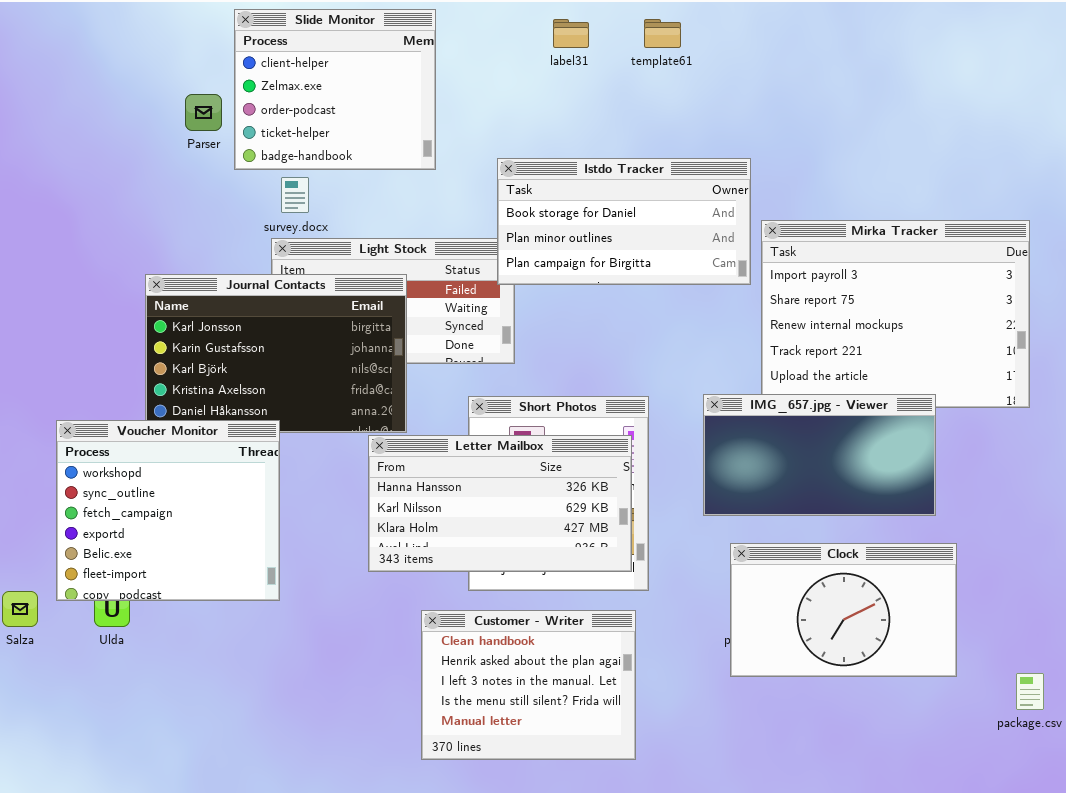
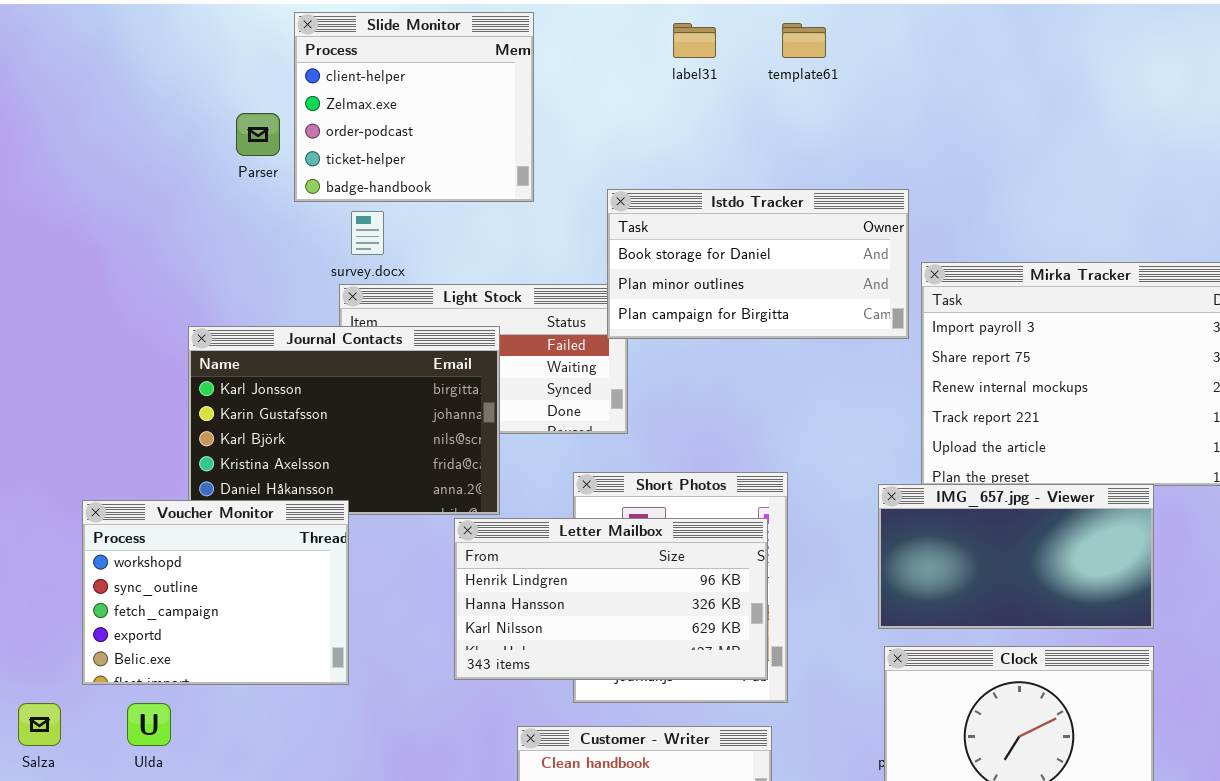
IMG_657.jpg - Viewer: [703,394,936,516] -> [878,484,1154,629], moved
Voucher Monitor: [56,420,280,601] -> [82,500,349,685], resized
Letter Mailbox: [368,435,632,572] -> [454,518,768,680], scrolled up 1 row

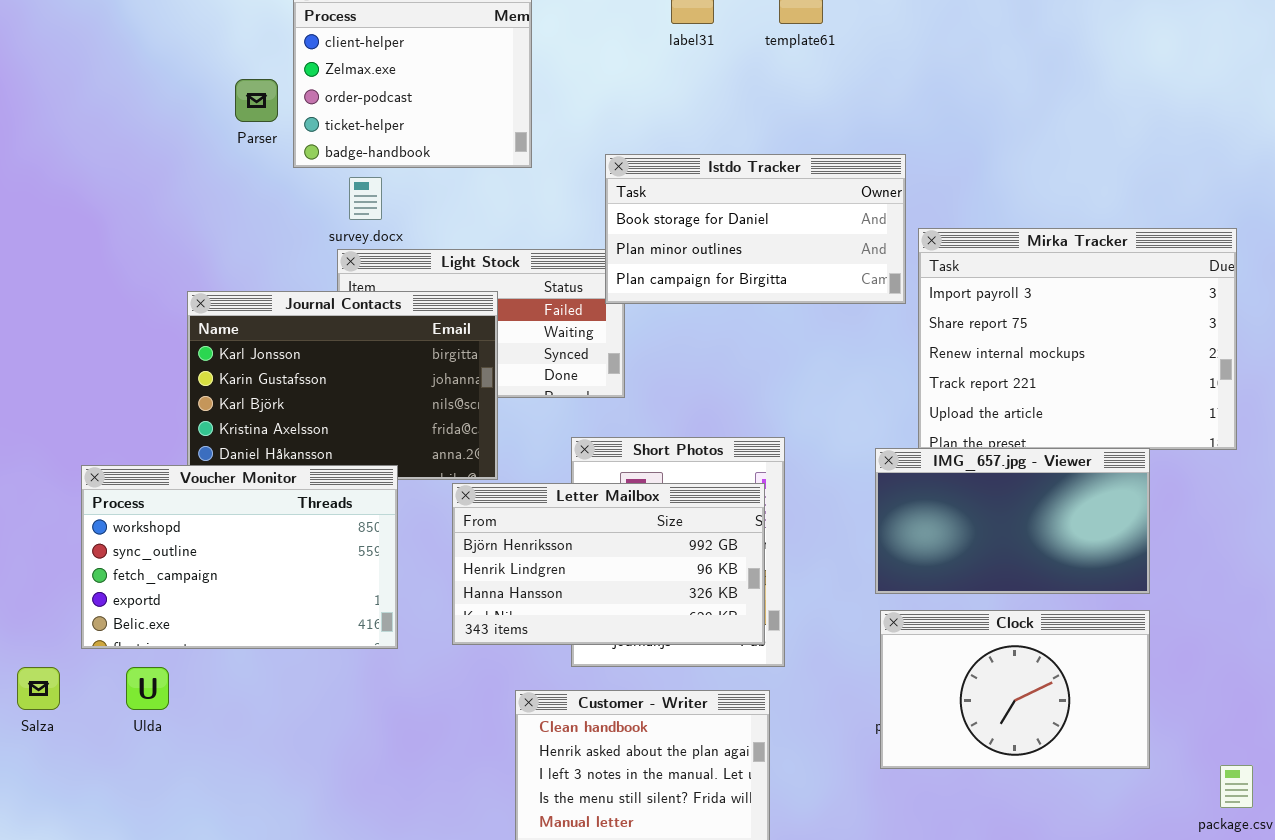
Voucher Monitor: [82,500,349,685] -> [81,465,398,649], resized
Letter Mailbox: [454,518,768,680] -> [452,483,765,645], scrolled up 1 row

